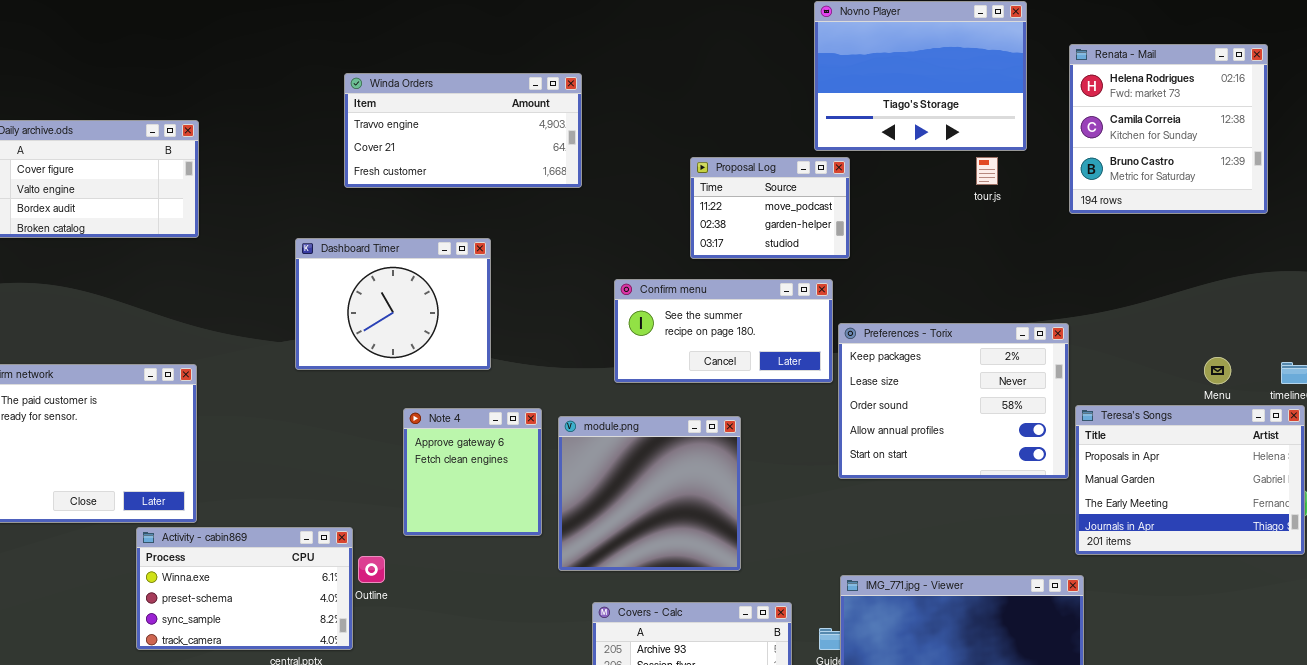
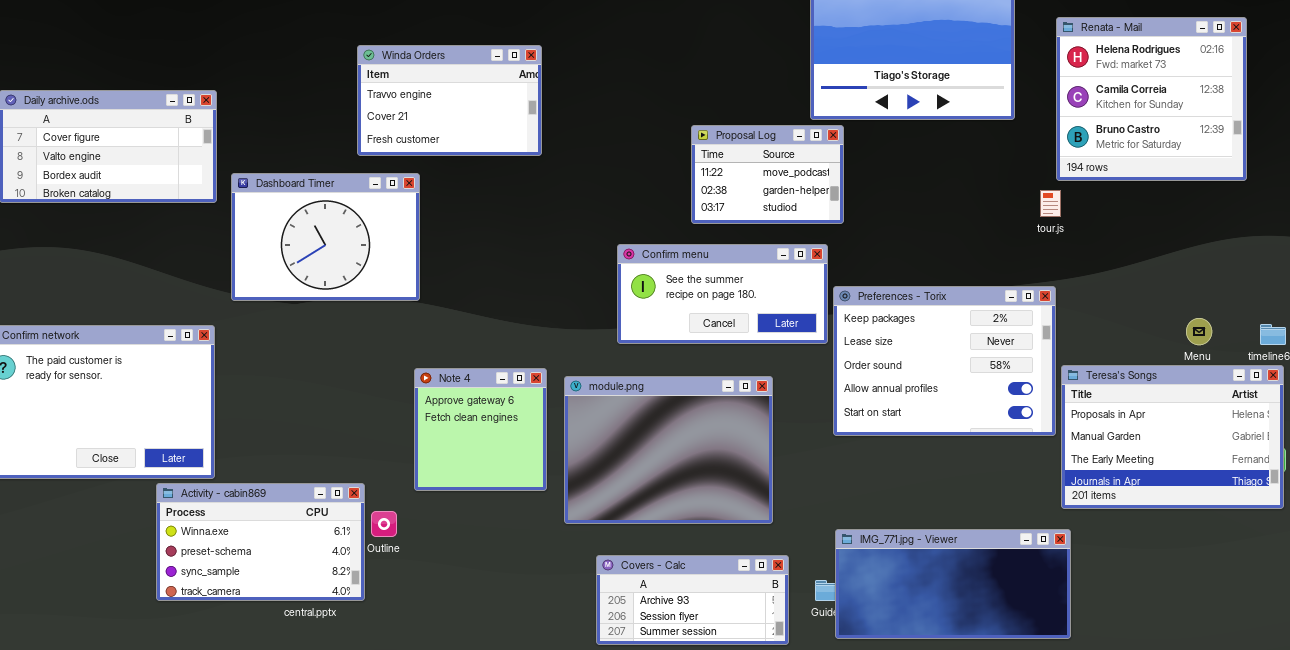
Winda Orders: [344,73,582,188] -> [357,45,542,156], resized
tour.js: [976,157,998,185] -> [1040,190,1061,217], moved
Dashboard Timer: [295,238,491,370] -> [231,173,420,301], moved
module.png: [558,416,741,571] -> [564,376,773,524], resized

